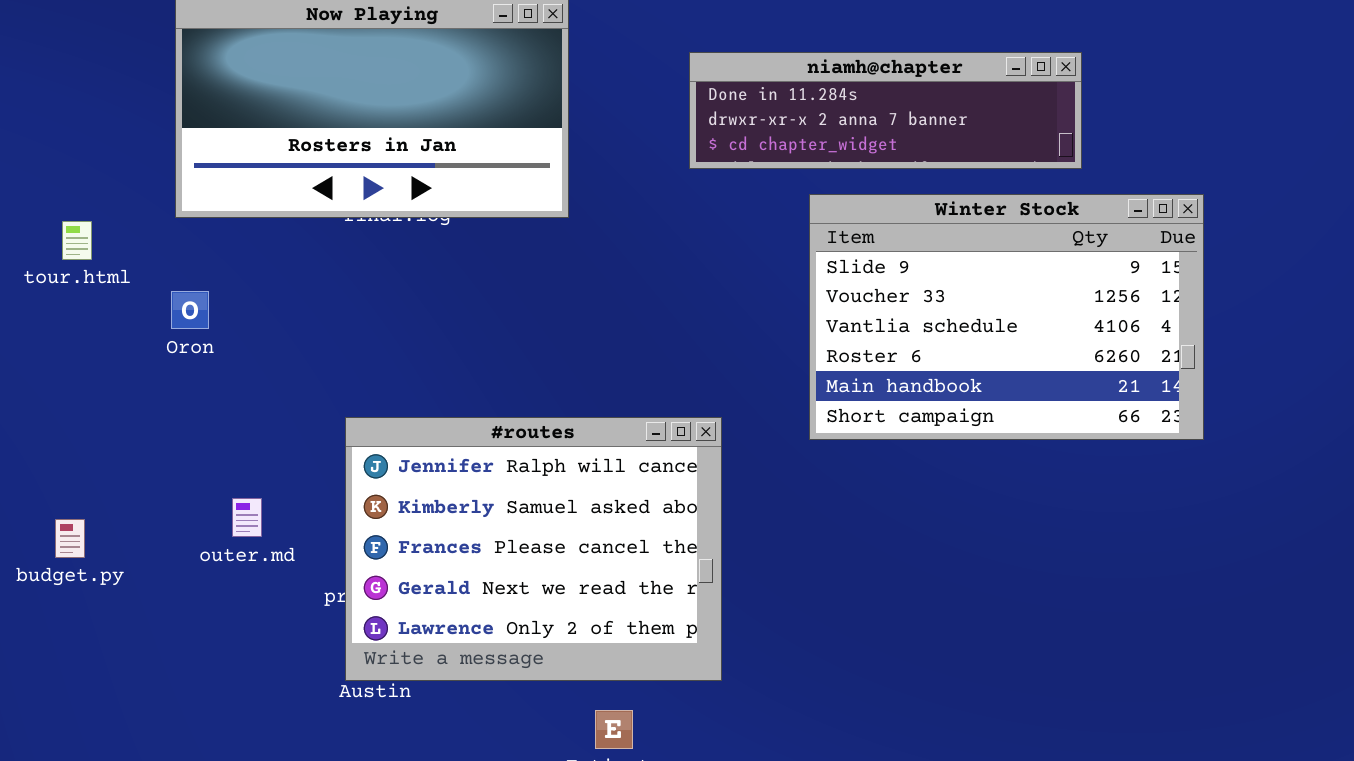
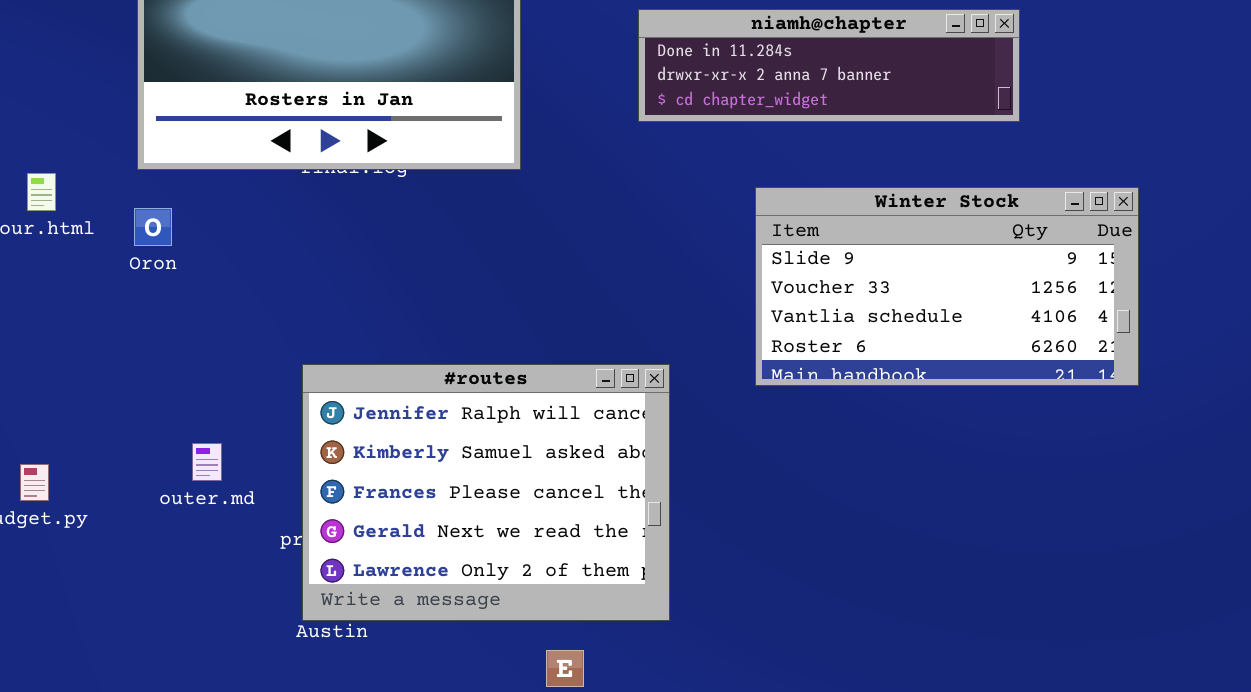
Winter Stock: [809,194,1204,440] -> [755,187,1139,386], resized
Oron: [171,291,209,329] -> [134,208,172,246], moved

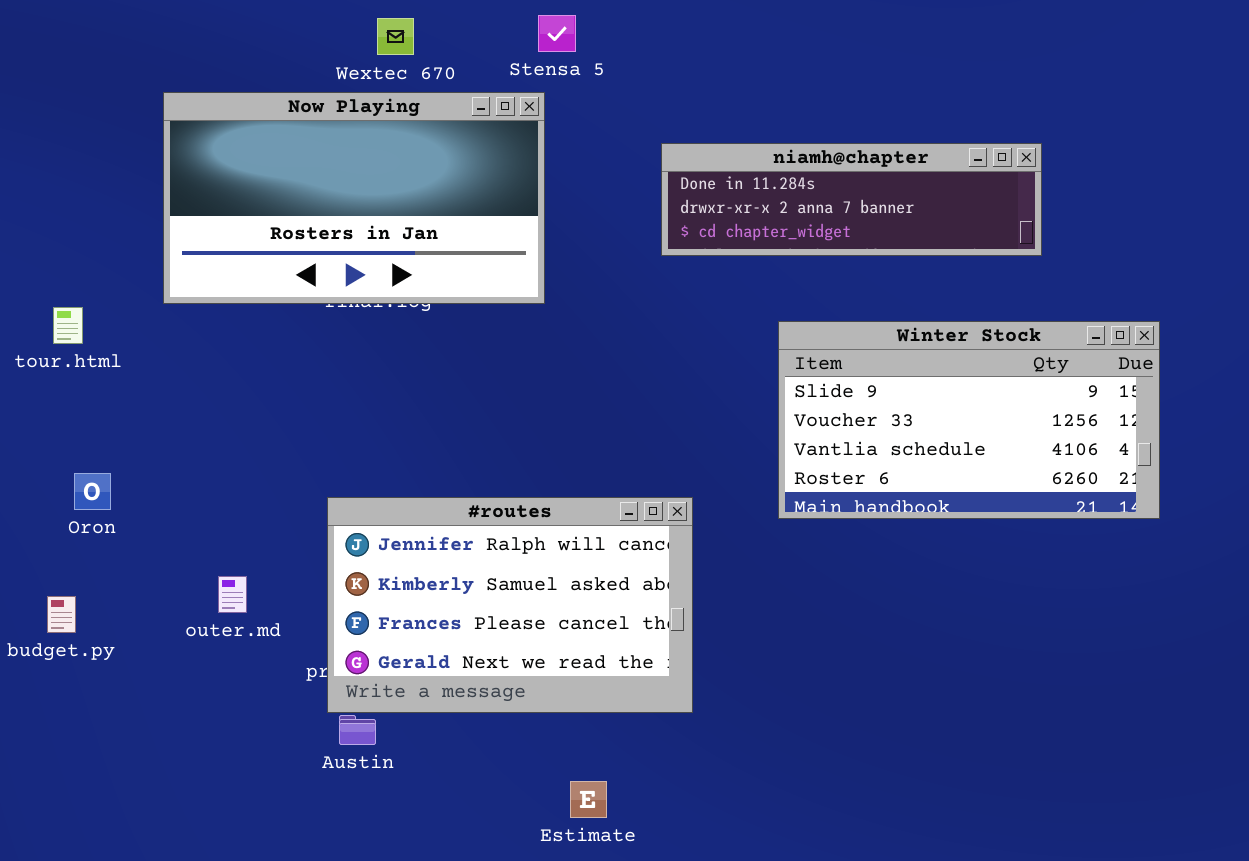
Oron: [134,208,172,246] -> [74,473,111,510], moved
#routes: [302,364,670,621] -> [327,497,693,713], resized

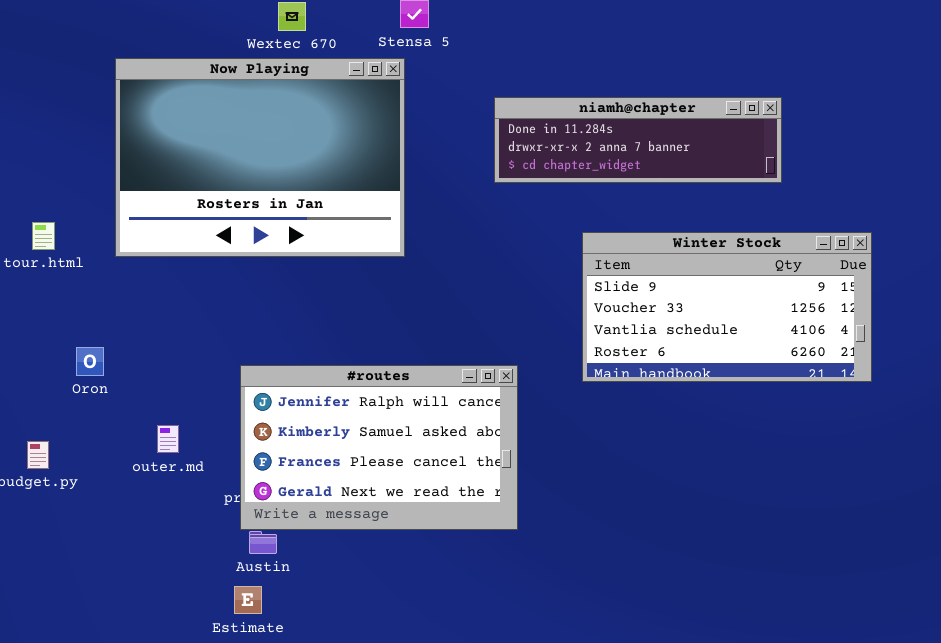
Now Playing: [163,92,545,304] -> [115,58,405,257], resized
Oron: [74,473,111,510] -> [76,347,104,376], moved
Estimate: [570,781,607,818] -> [234,586,262,614], moved

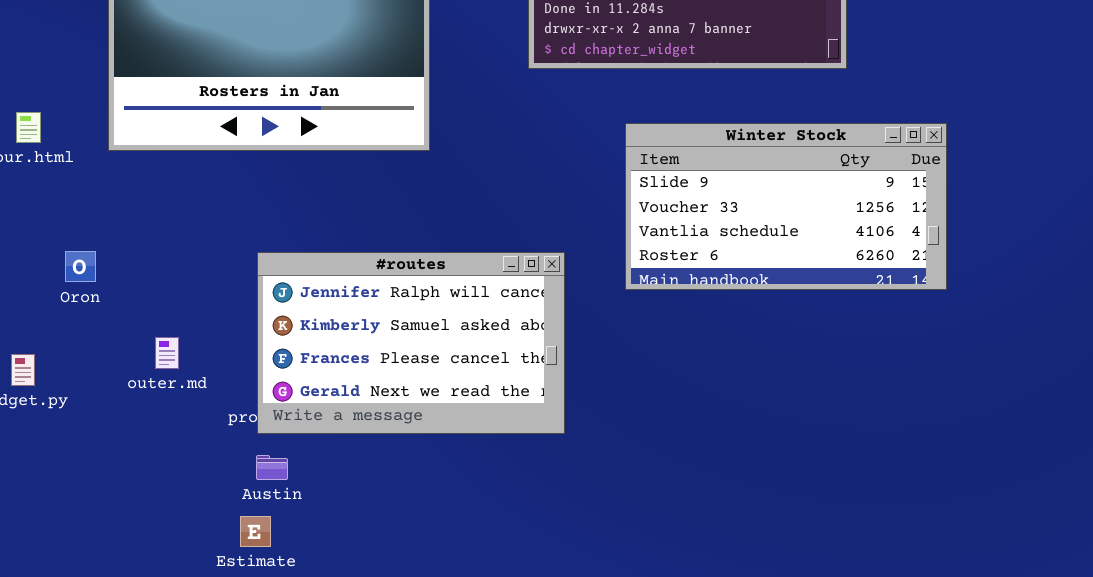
#routes: [240,365,518,530] -> [257,252,565,434], moved

